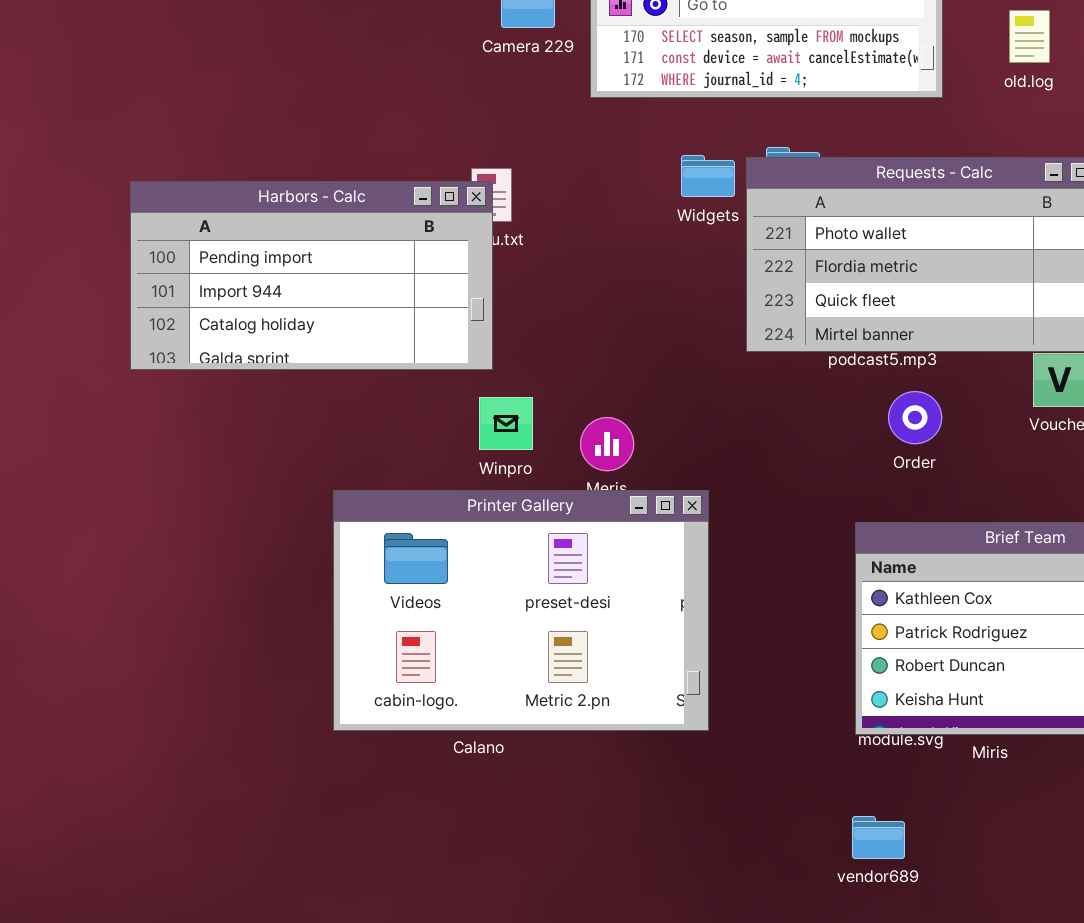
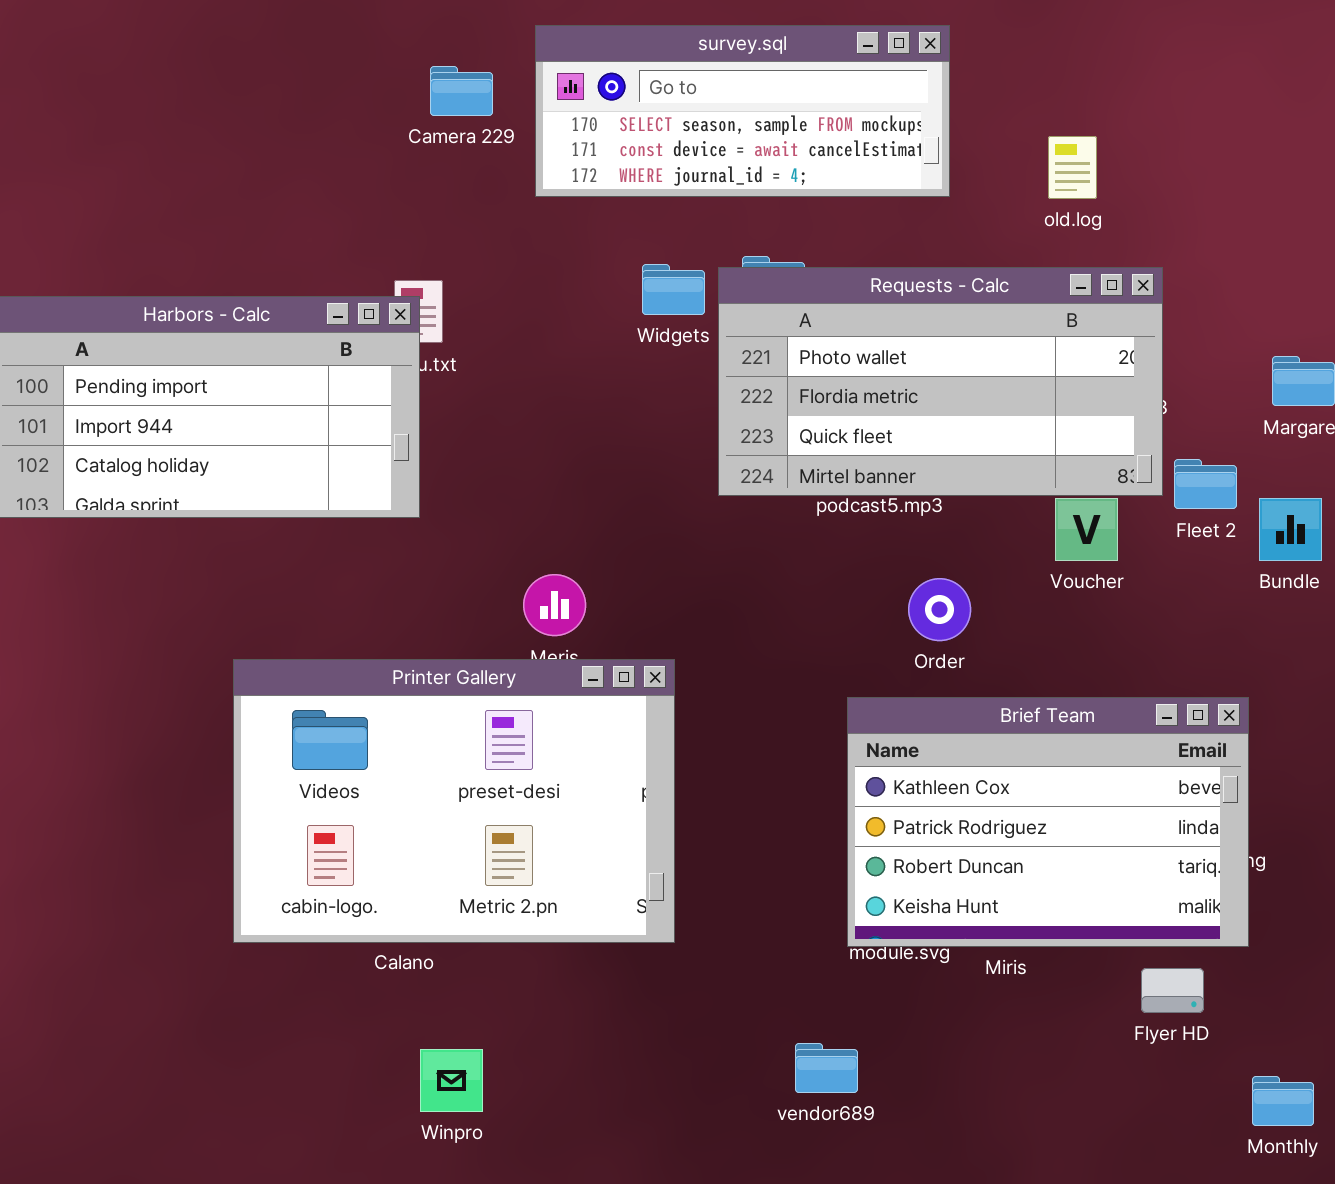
old.log: [1009,10,1050,63] -> [1048,136,1097,199], moved
Order: [888,391,942,444] -> [908,578,971,641], moved
Winpro: [479,397,533,450] -> [420,1049,483,1112], moved
vendor689: [852,816,905,859] -> [795,1043,858,1093], moved

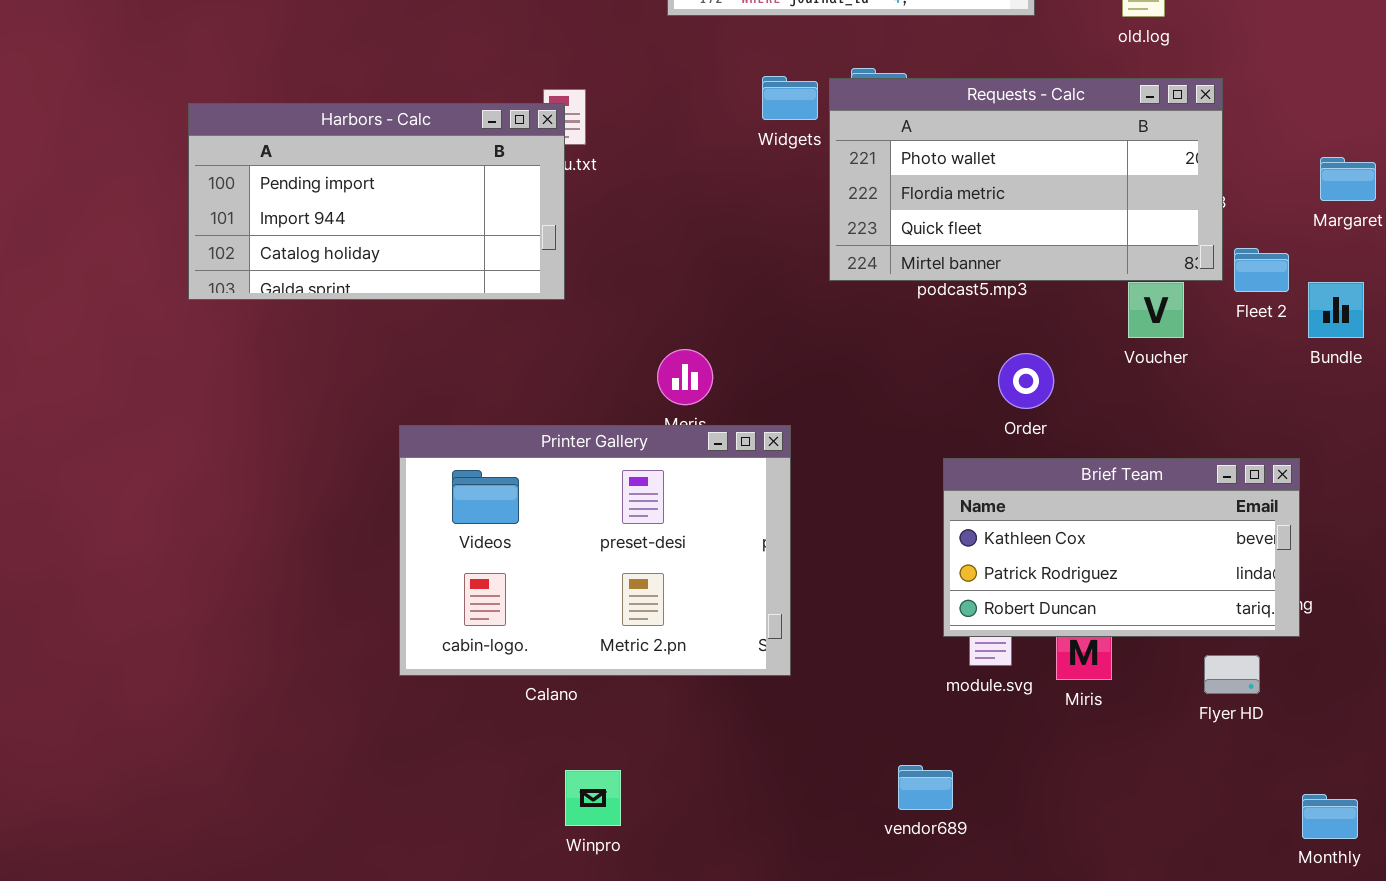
Brief Team: [847,697,1249,947] -> [943,458,1300,637], resized
Flyer HD: [1141,968,1204,1013] -> [1204,655,1260,694], moved

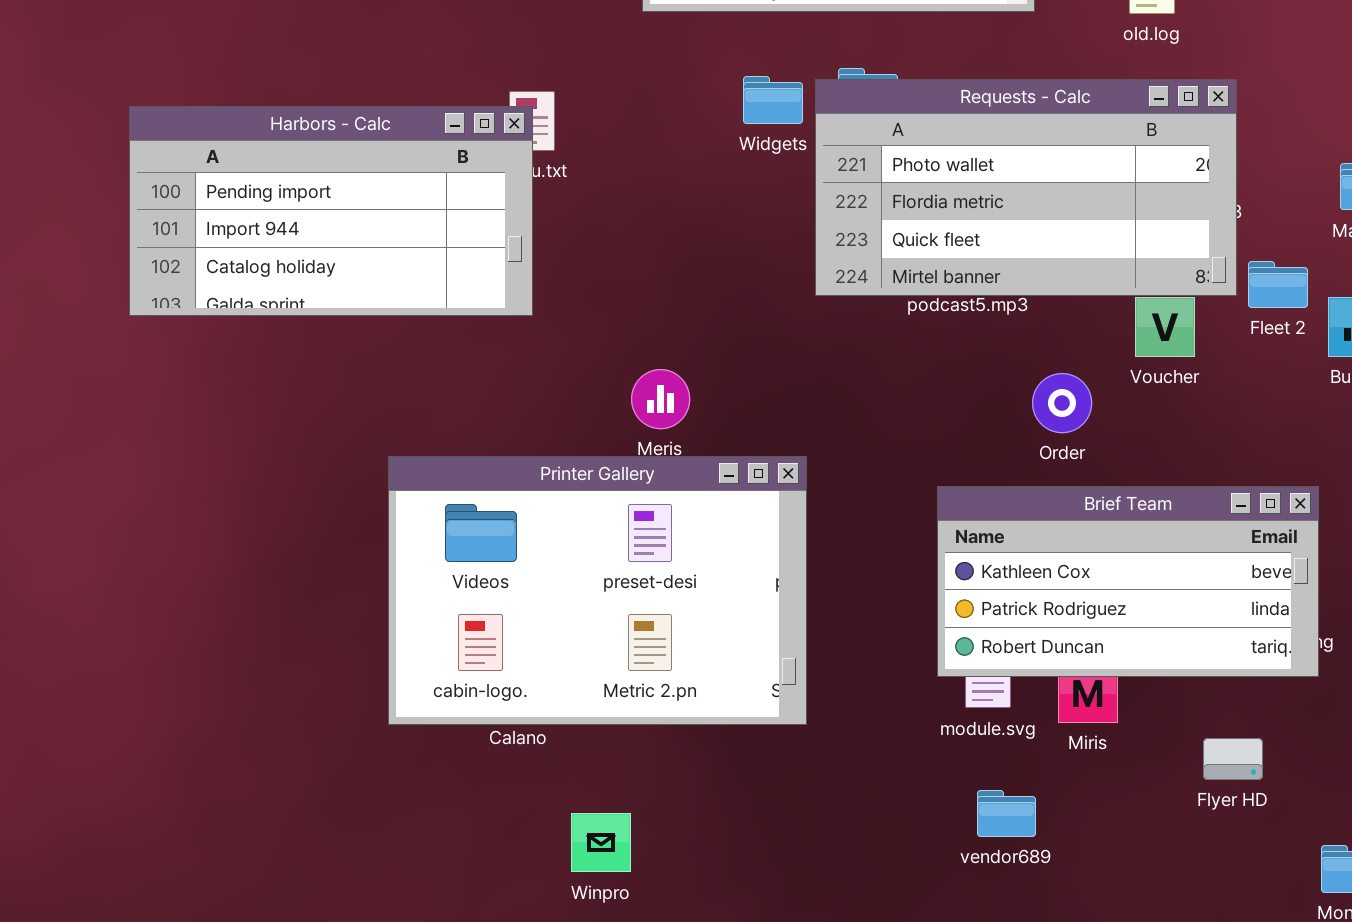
Order: [998,353,1054,409] -> [1032,373,1092,433], moved
Printer Gallery: [399,425,791,676] -> [388,456,807,725], moved
Flyer HD: [1204,655,1260,694] -> [1203,738,1263,780], moved
vendor689: [898,765,953,810] -> [977,790,1036,837], moved
Winpro: [565,770,621,826] -> [571,813,631,872], moved

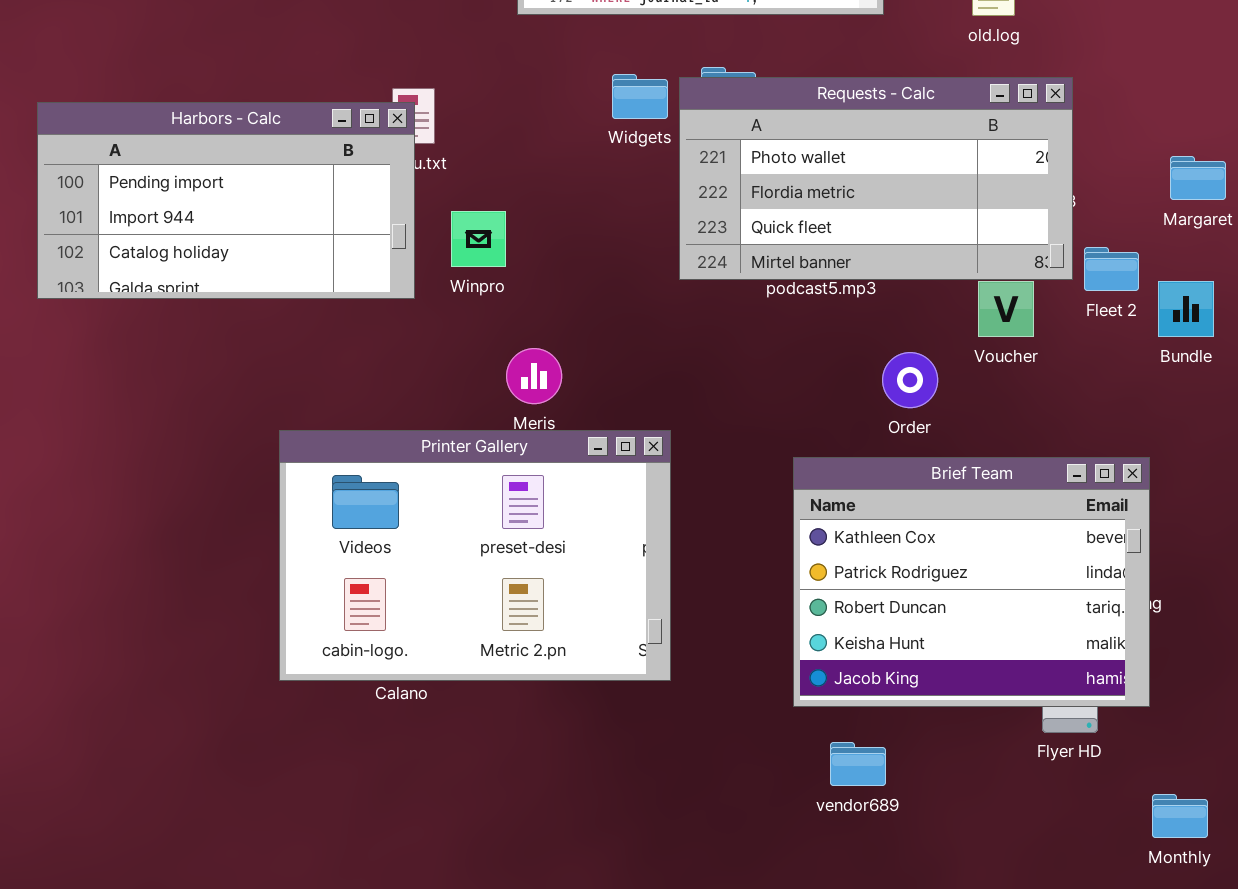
Brief Team: [937,486,1319,677] -> [793,457,1150,707], resized
Winpro: [571,813,631,872] -> [451,211,506,267], moved

